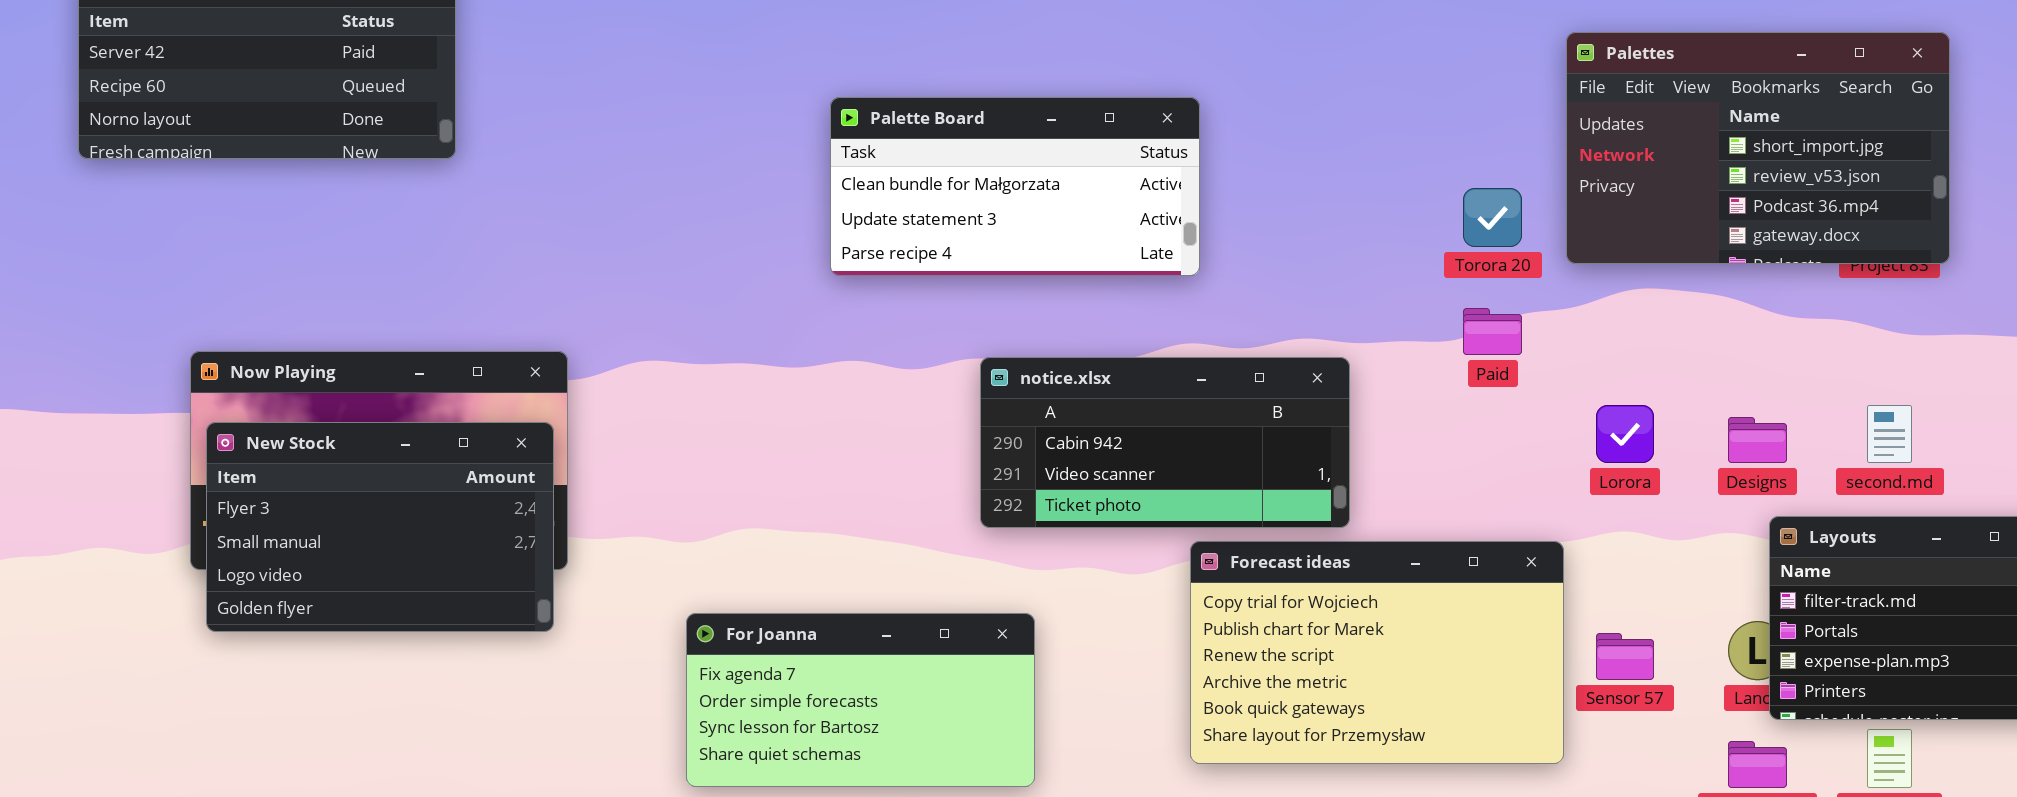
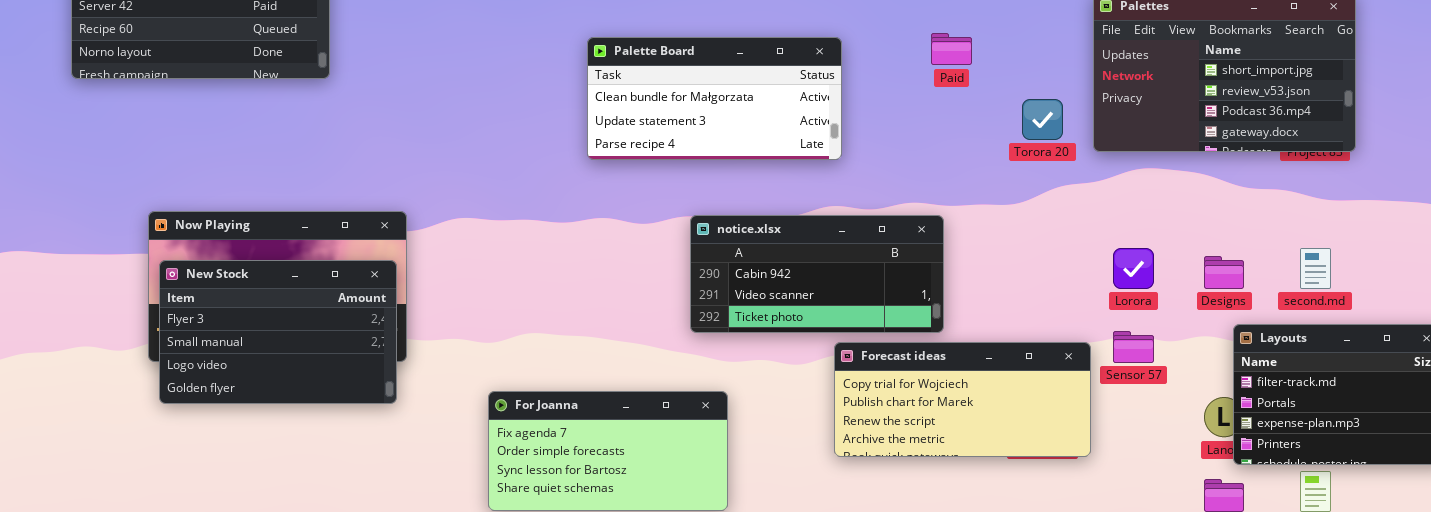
Paid: [1463,308,1522,355] -> [931,33,972,65], moved
Forecast ideas: [1190,541,1564,764] -> [834,342,1091,457], resized
Sensor 57: [1596,633,1654,680] -> [1113,331,1154,363], moved

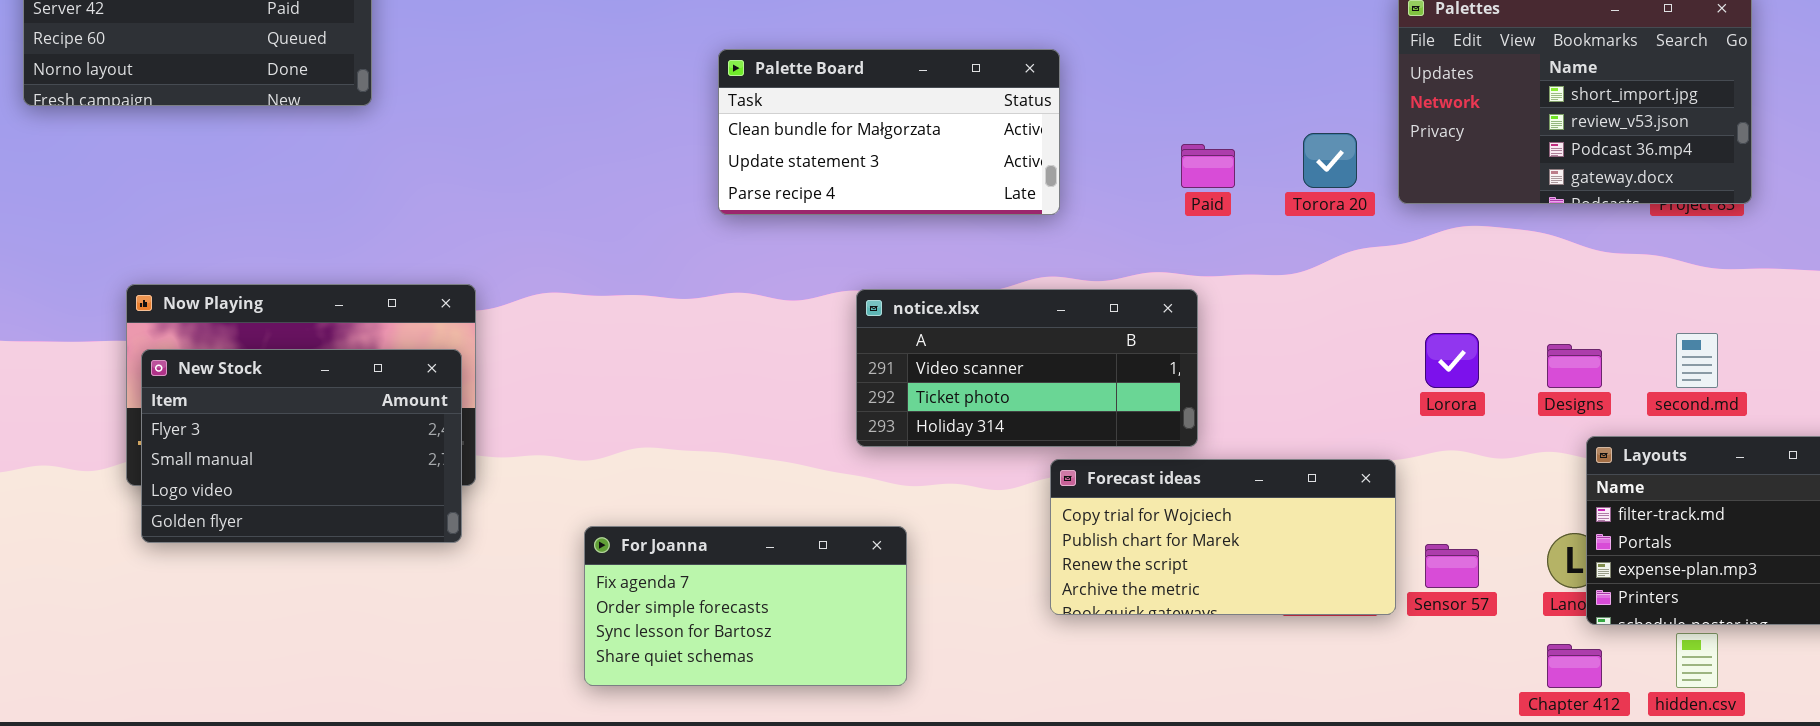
Paid: [931,33,972,65] -> [1181,144,1235,188], moved
notice.xlsx: [690,215,944,333] -> [856,289,1198,447], scrolled down 1 row
Sensor 57: [1113,331,1154,363] -> [1425,544,1479,588], moved

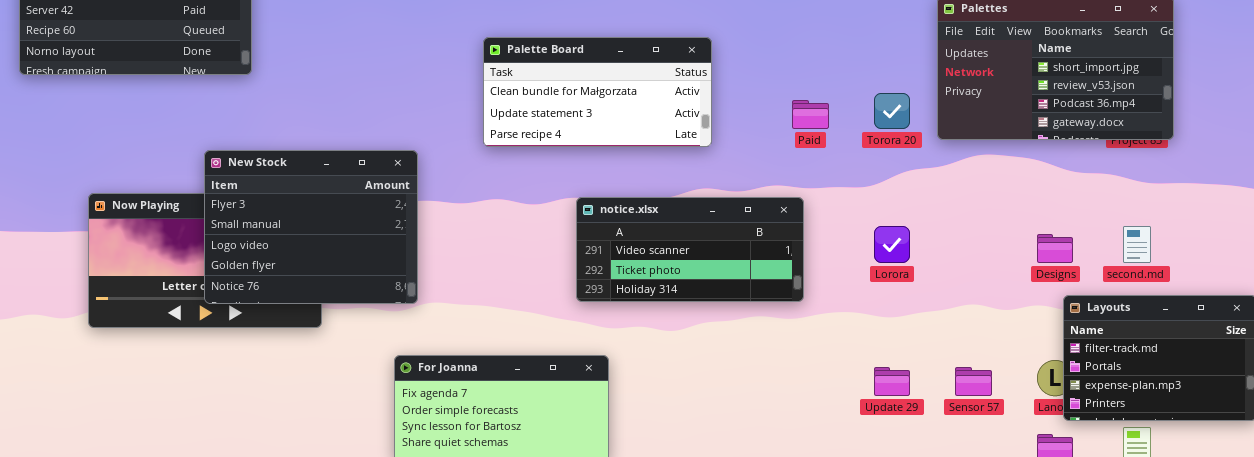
Lorora: [1425,333,1479,388] -> [874,226,910,263], moved
New Stock: [141,349,462,543] -> [204,150,418,304], moved, resized
Forecast ideas: [1050,459,1396,615] -> none, closed

